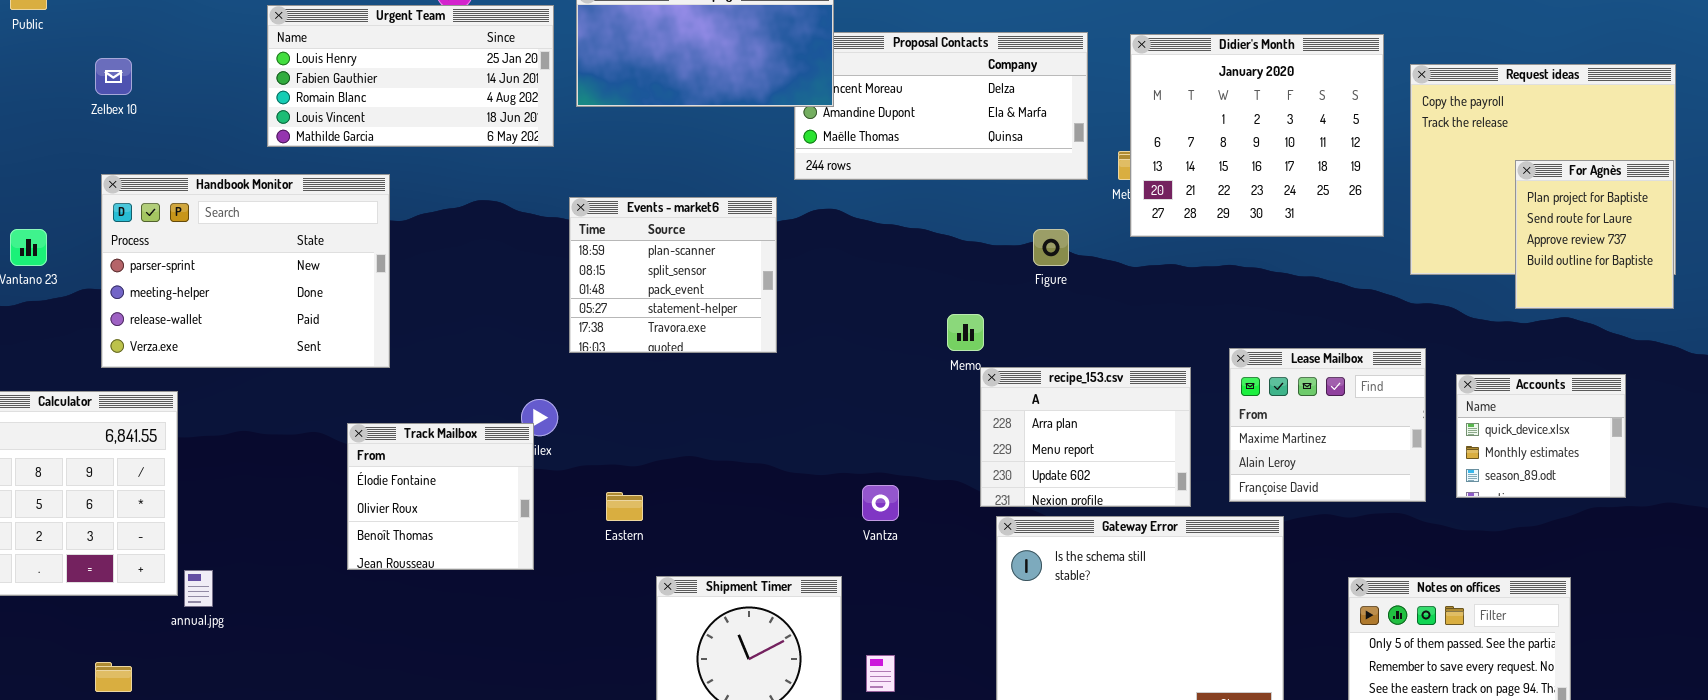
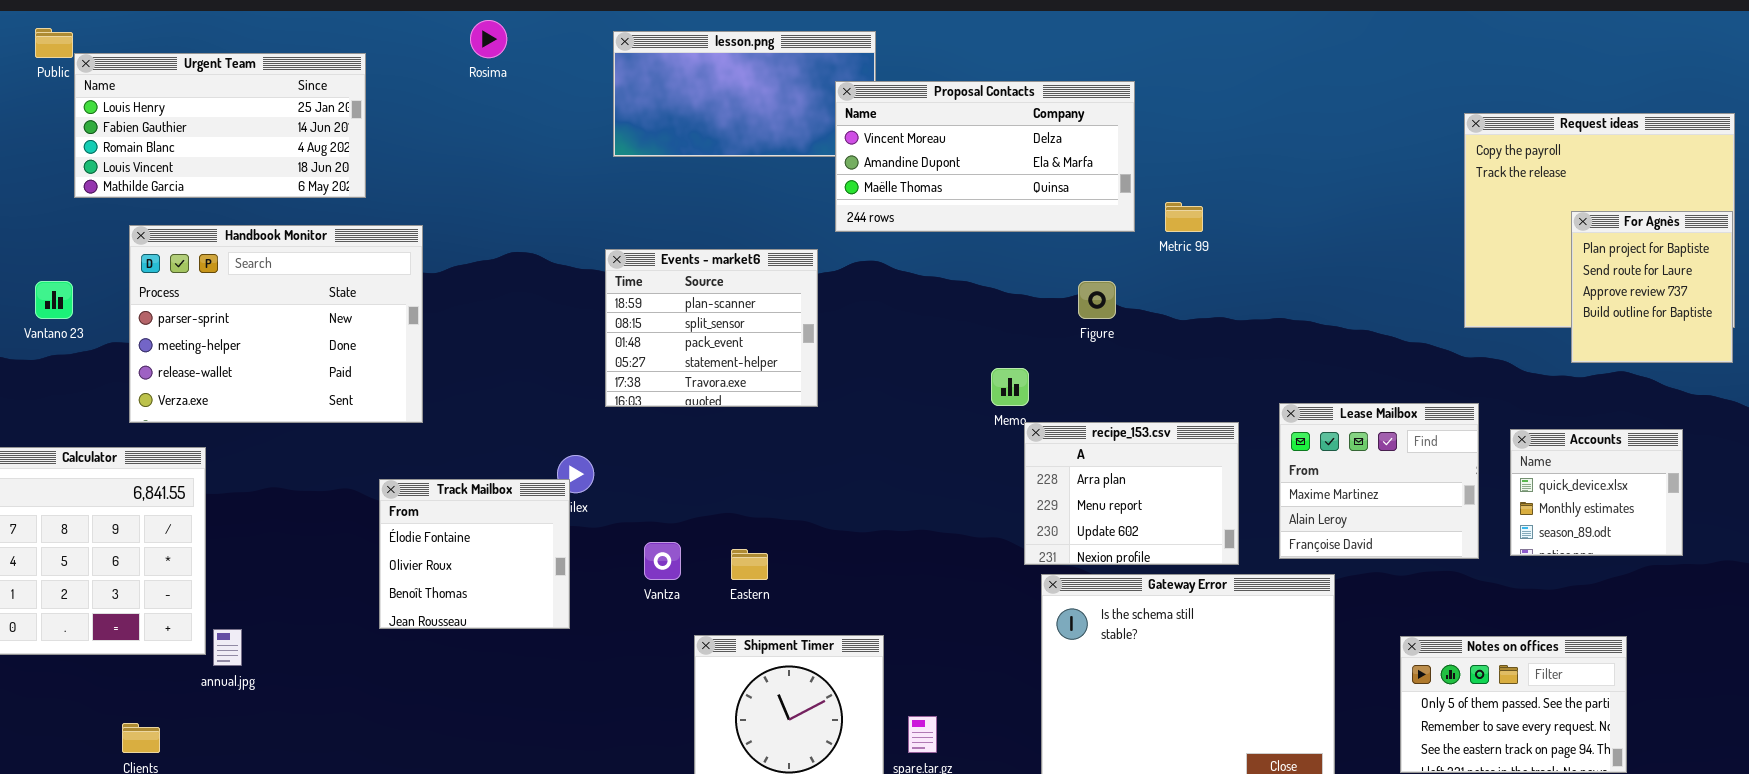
Urgent Team: [267,5,554,147] -> [74,53,366,198], moved
Proposal Contacts: [794,32,1088,180] -> [835,81,1135,232], raised
Didier's Month: [1130,34,1384,237] -> none, closed
Vantza: [862,485,899,521] -> [644,542,681,580], moved
Eastern: [606,492,643,521] -> [731,549,768,580], moved

